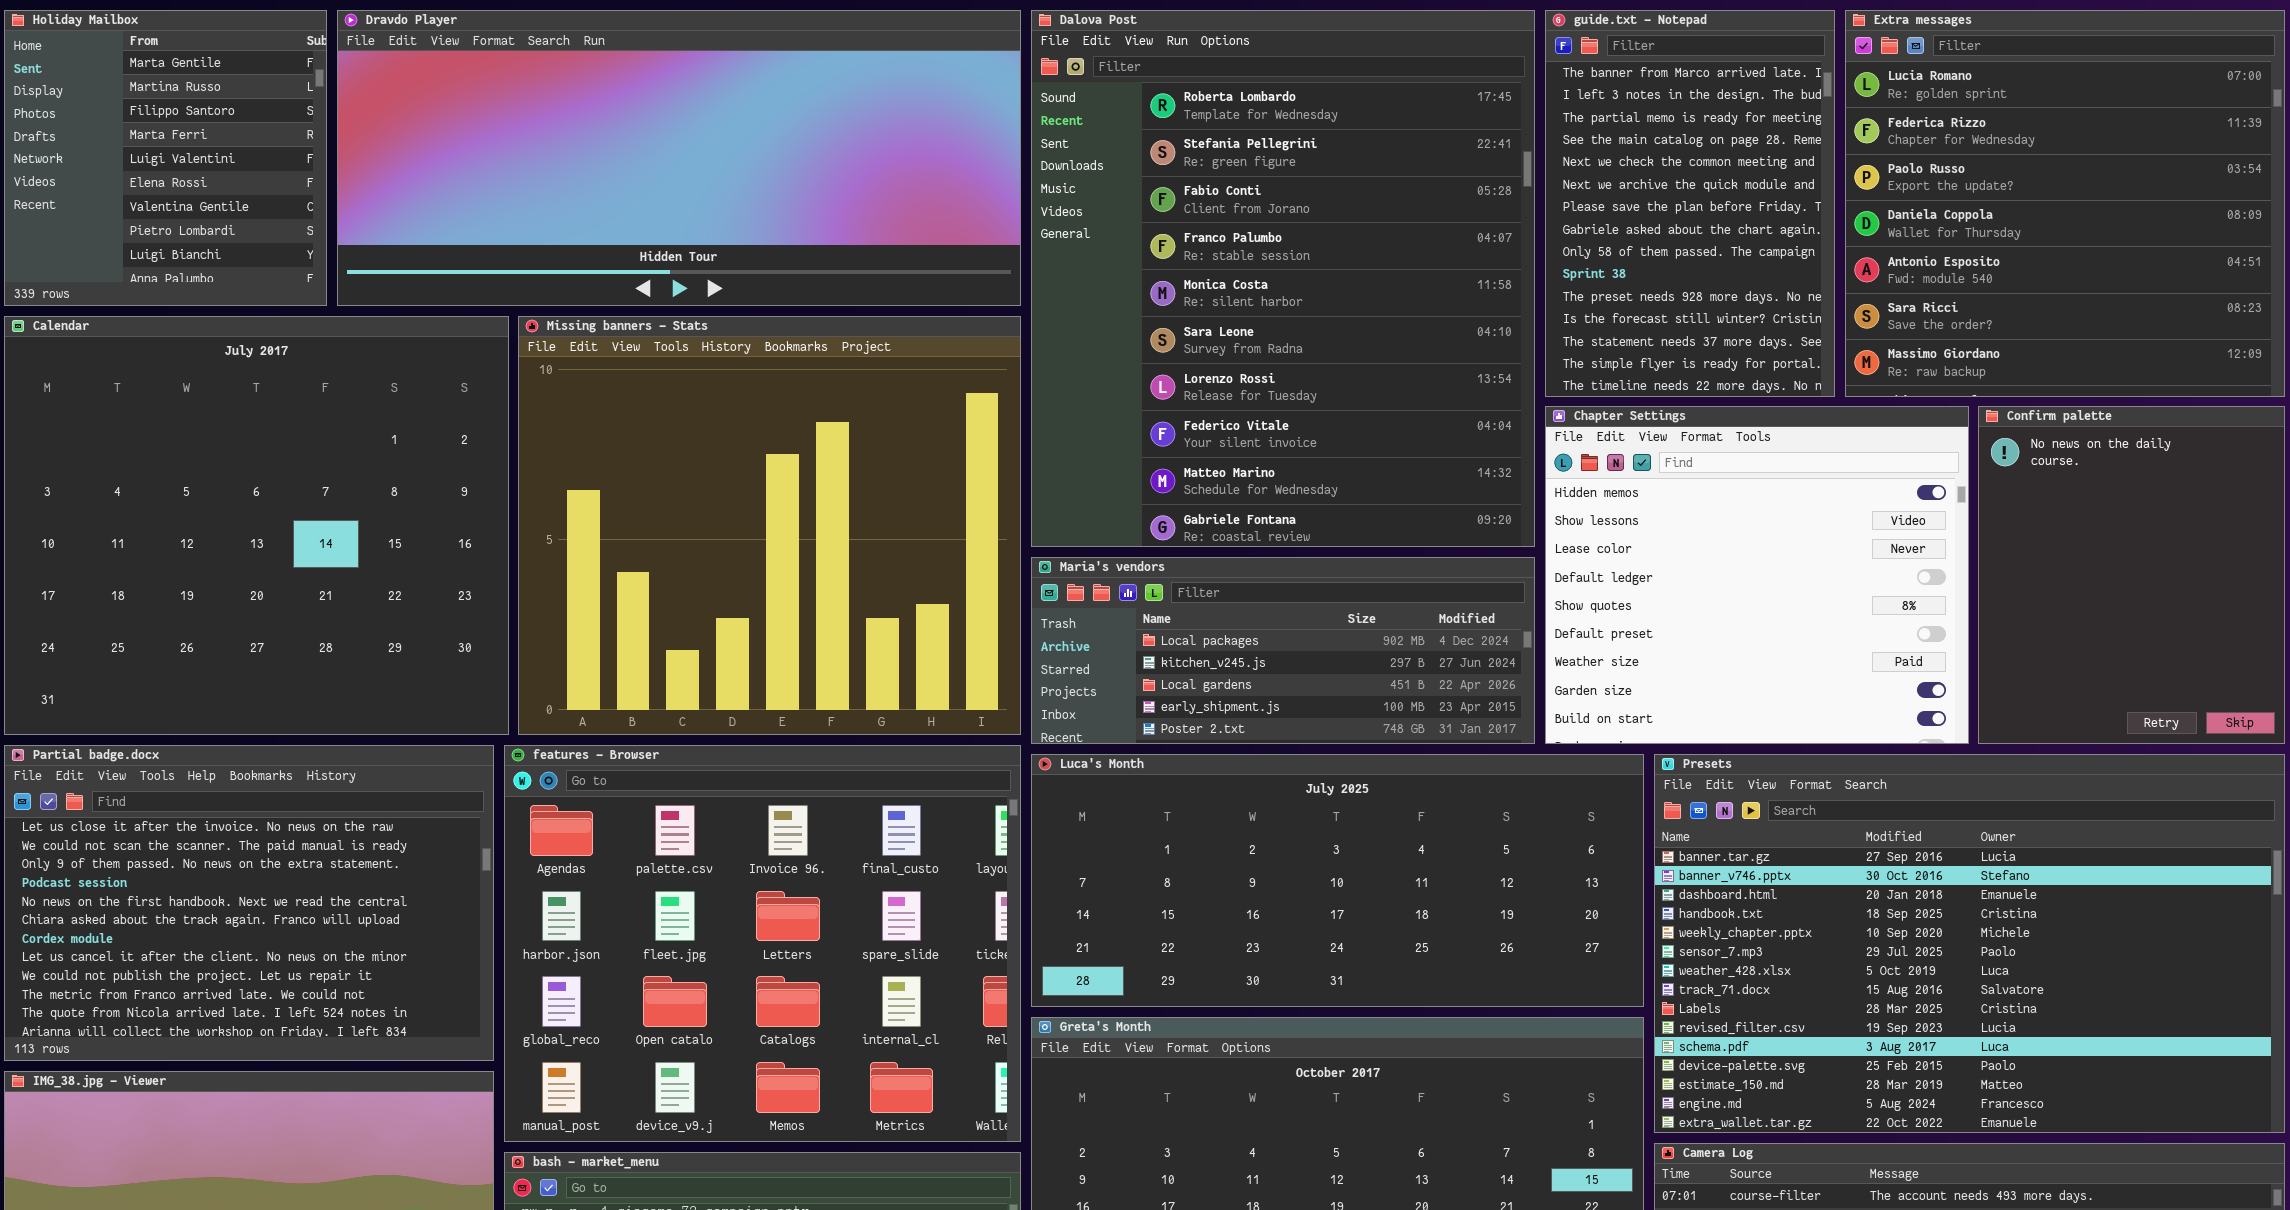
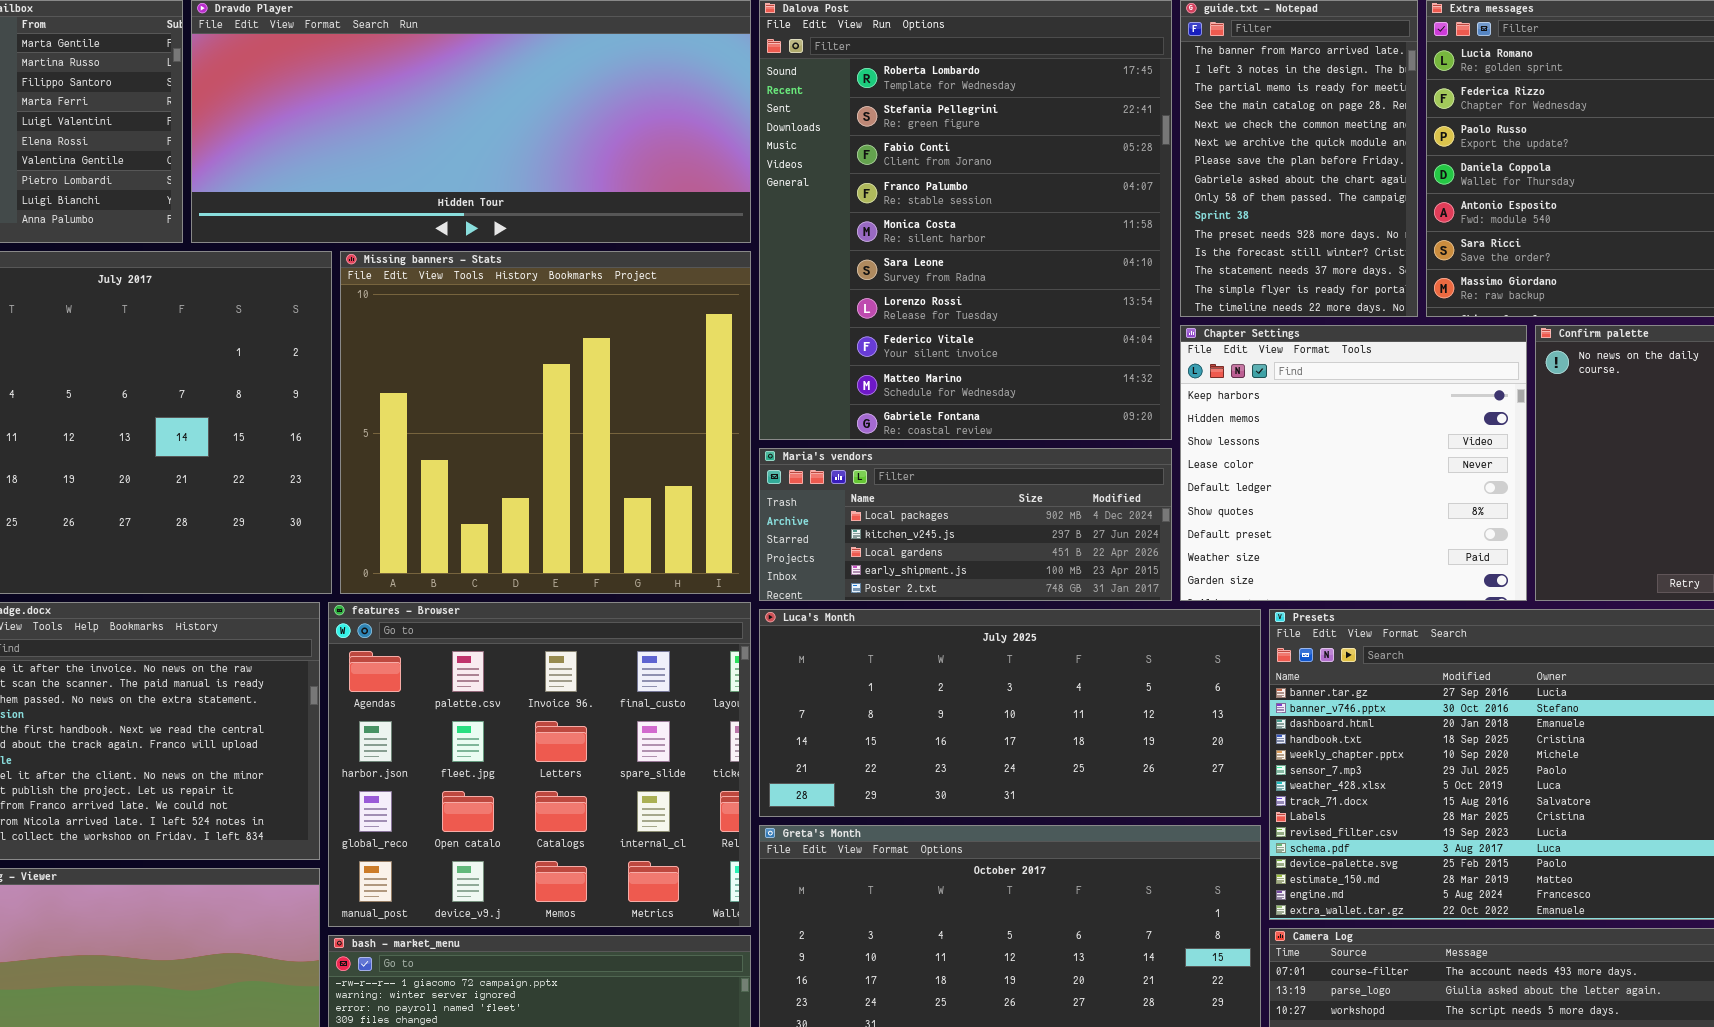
Chapter Settings: [1545,406,1969,744] -> [1180,325,1527,601], scrolled up 1 row

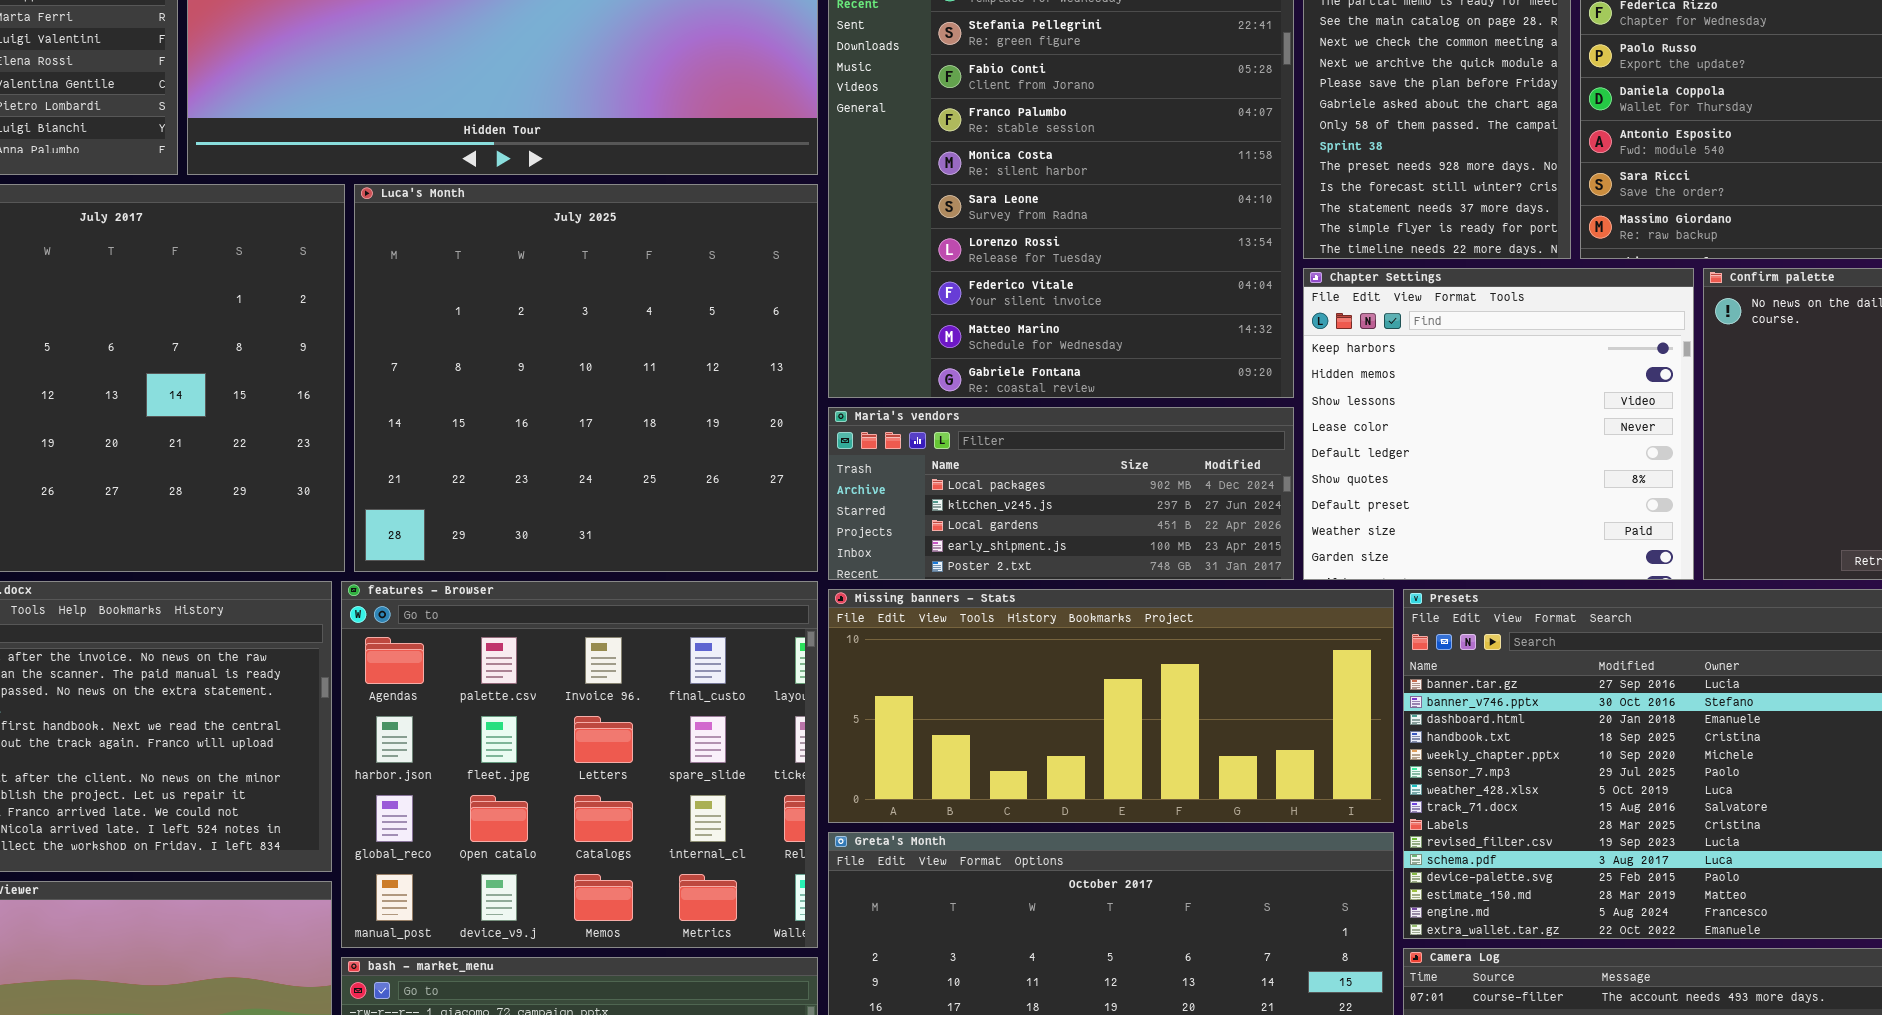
Missing banners - Stats: [340,251,751,594] -> [828,589,1394,823], moved, resized
Luca's Month: [759,609,1261,817] -> [354,184,818,572], moved, resized

